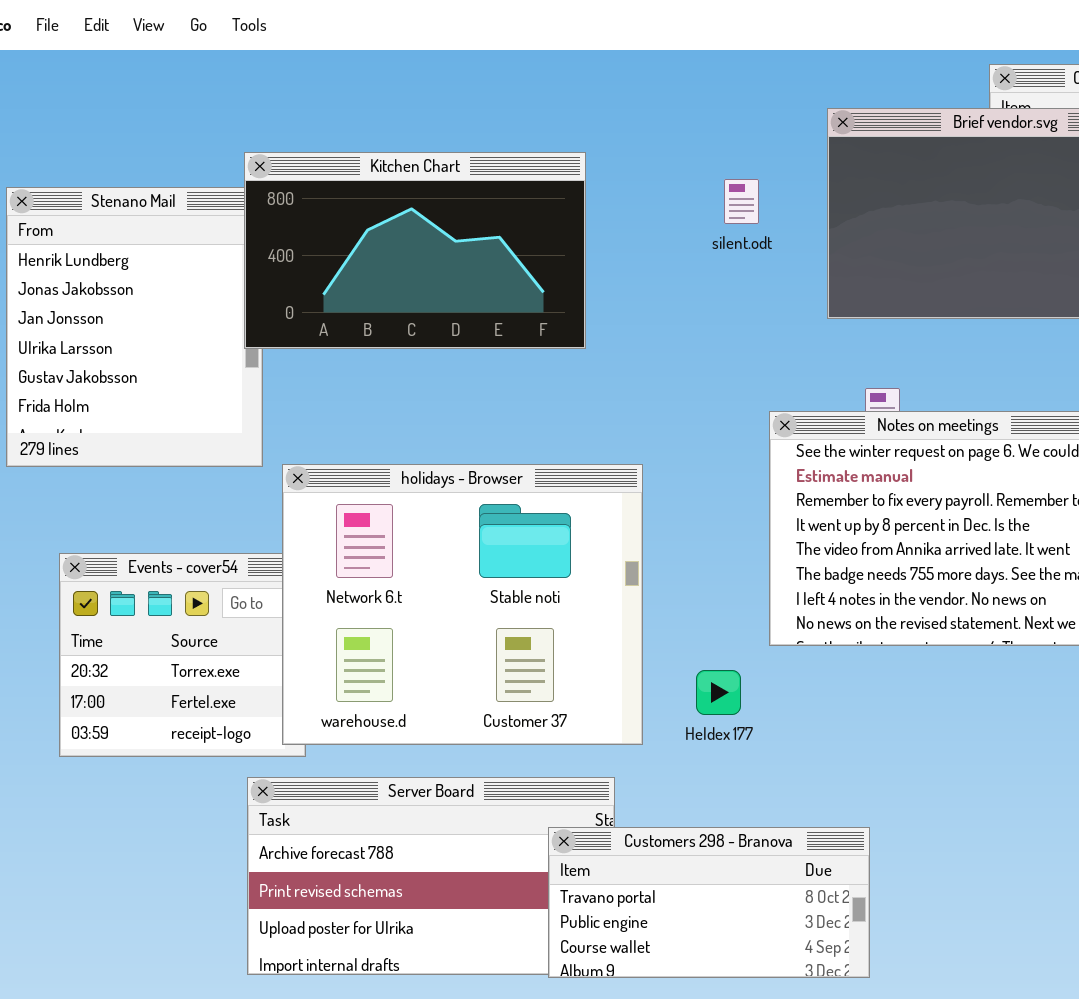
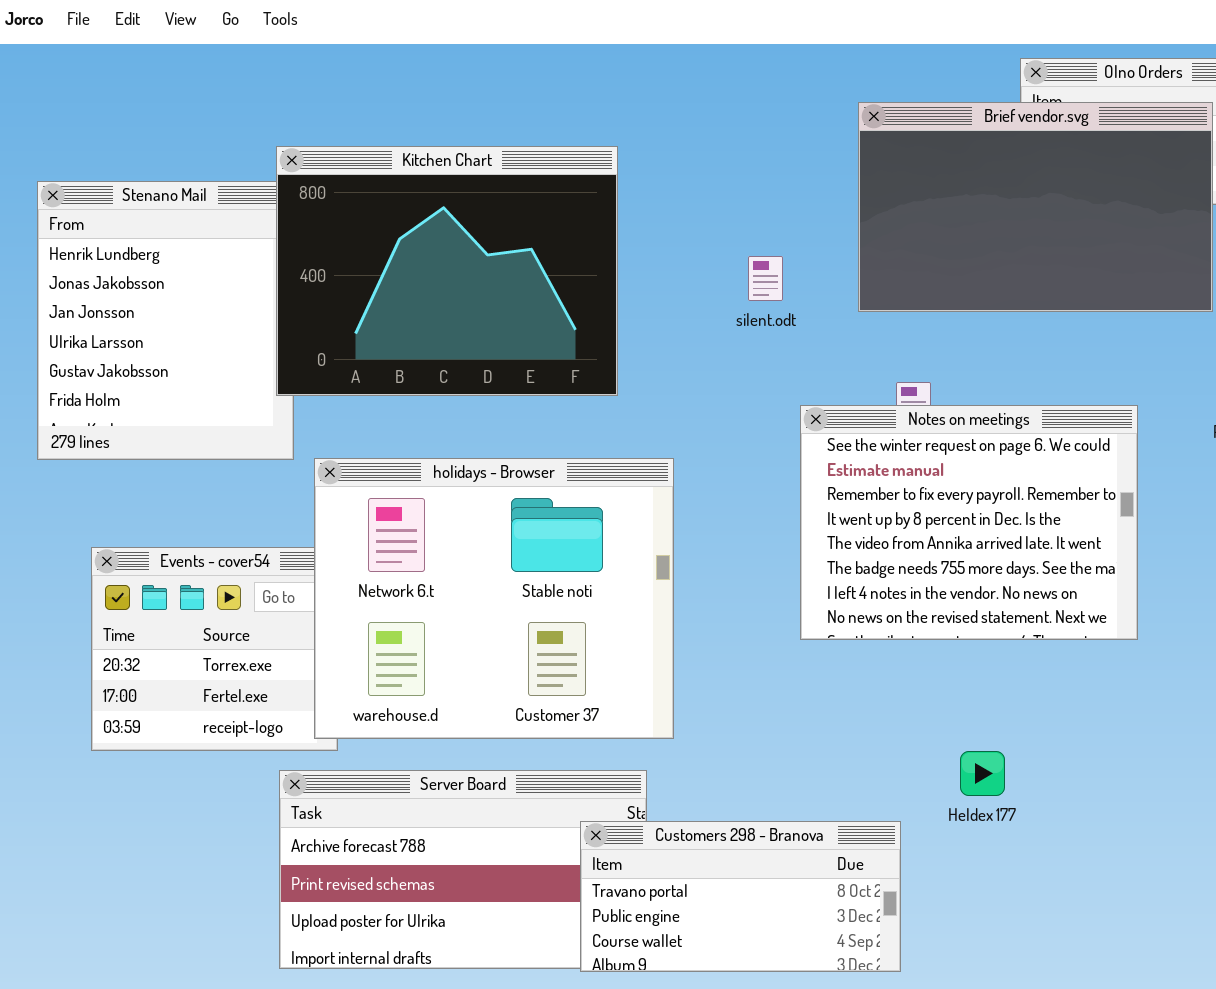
Kitchen Chart: [244,152,586,349] -> [276,146,618,396], resized
silent.odt: [724,179,759,224] -> [748,256,783,301], moved
Heldex 177: [696,670,741,715] -> [960,751,1005,796], moved

